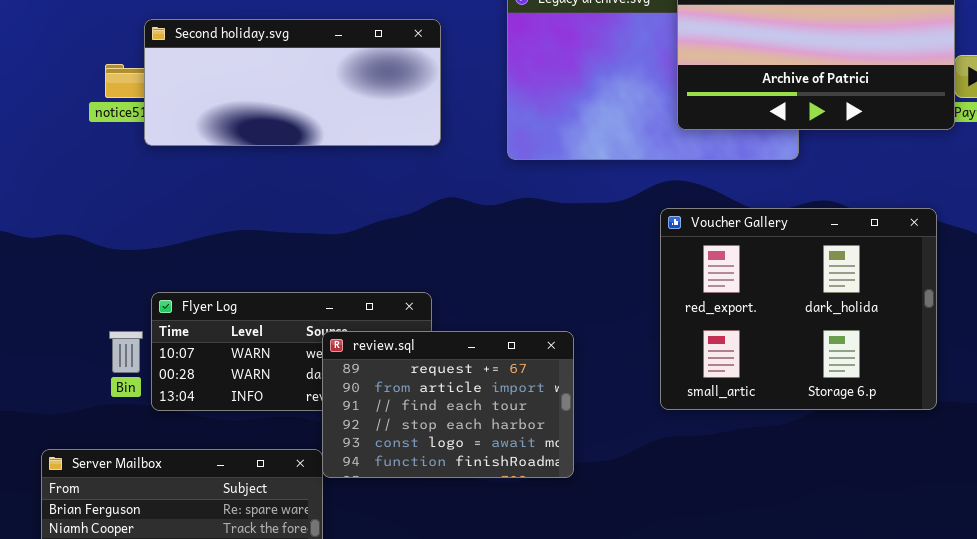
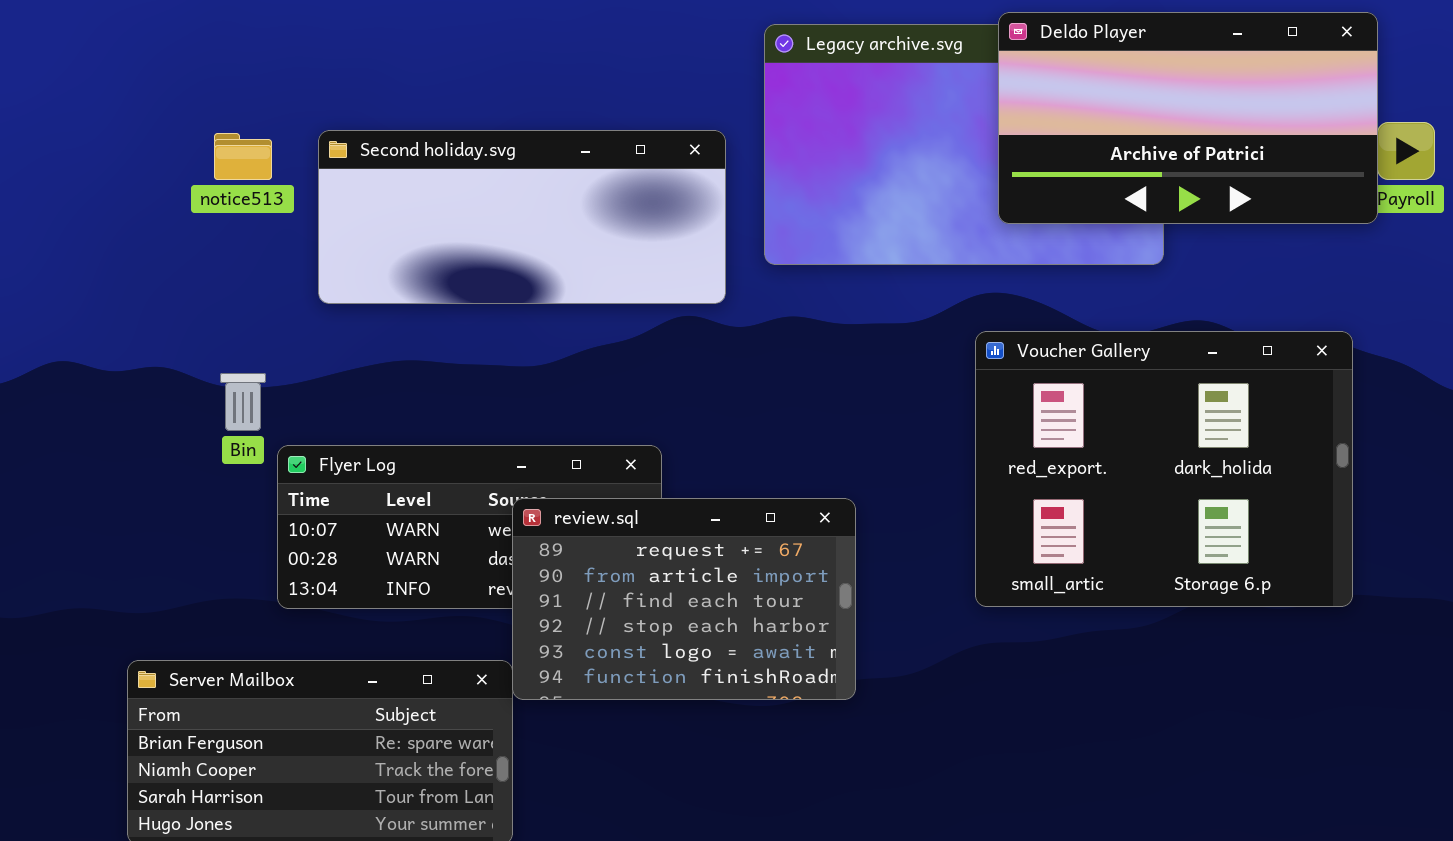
Second holiday.svg: [144,19,441,146] -> [318,130,726,304], moved
Bin: [109,331,143,373] -> [220,373,266,431], moved

